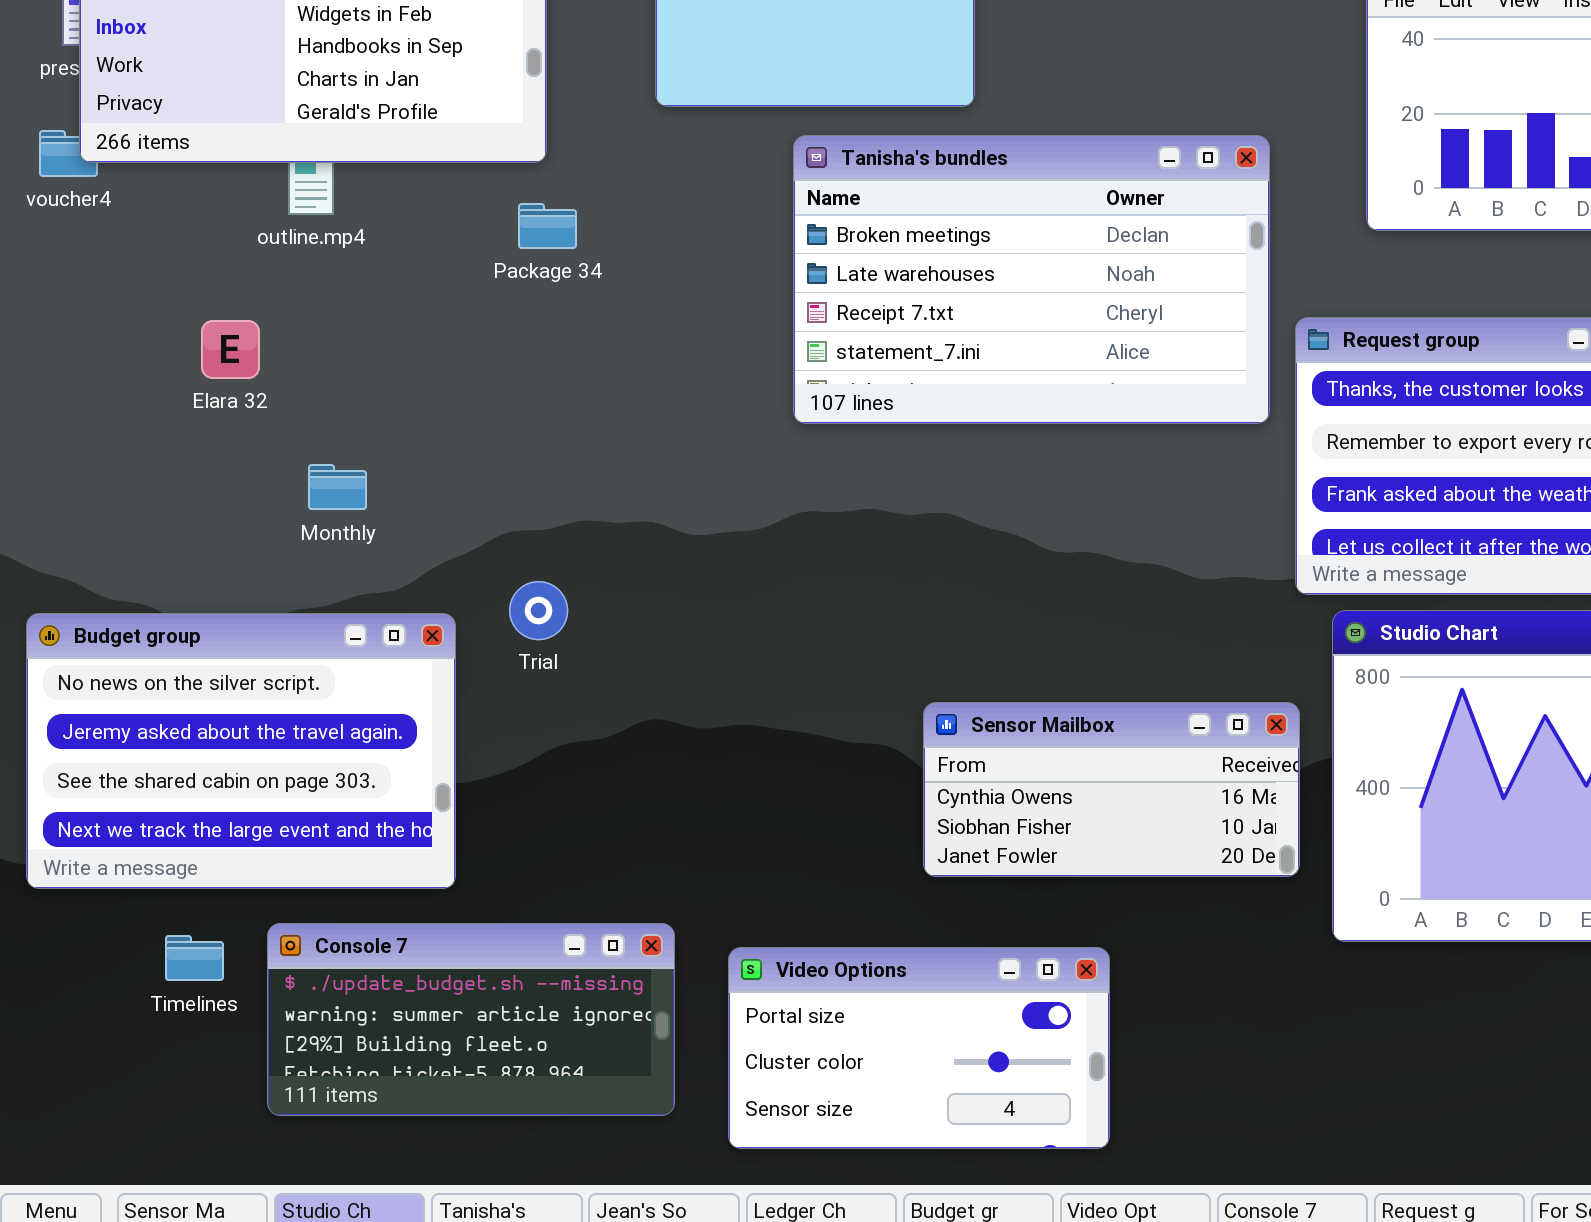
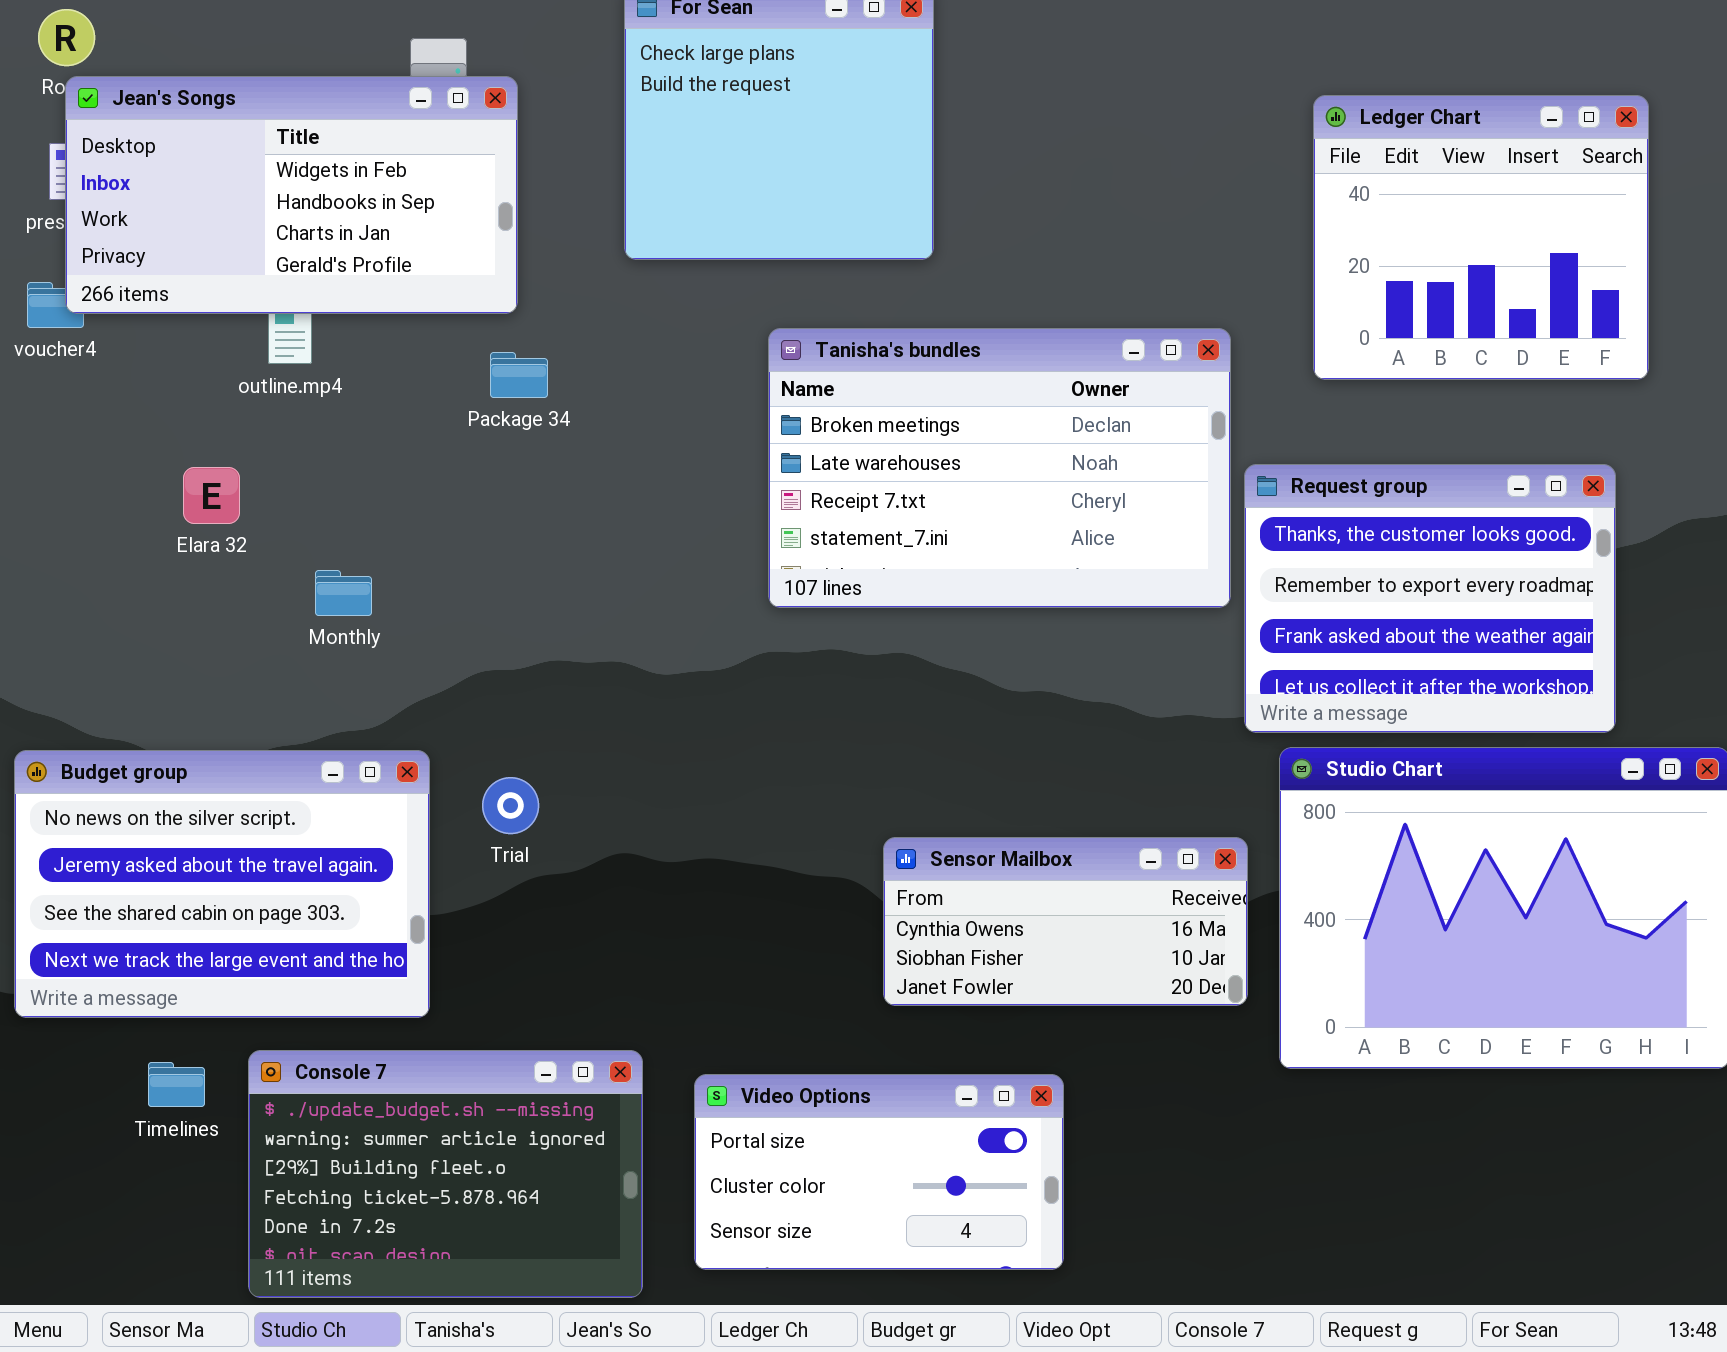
Tanisha's bundles: [793,135,1270,424] -> [768,328,1231,608], moved
Monthly: [308,464,367,510] -> [315,570,372,616], moved
Trial: [509,581,568,640] -> [482,777,539,834], moved
Console 7: [267,923,675,1116] -> [248,1050,643,1298], resized

